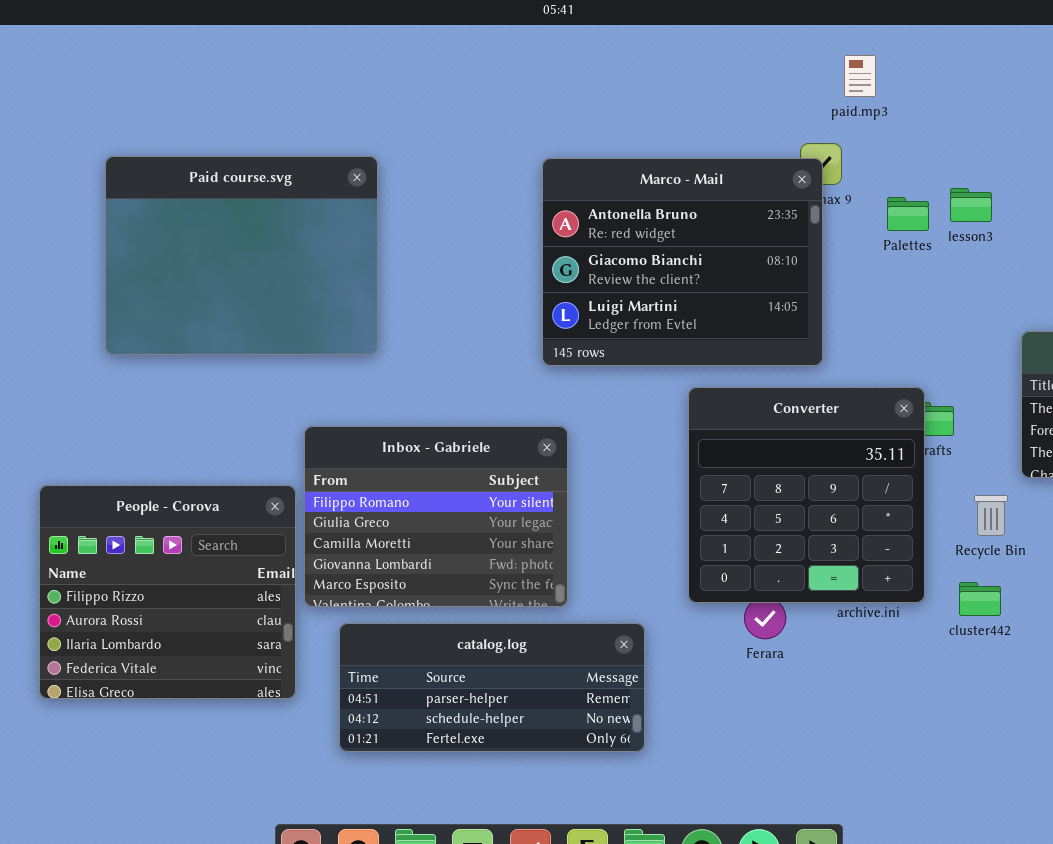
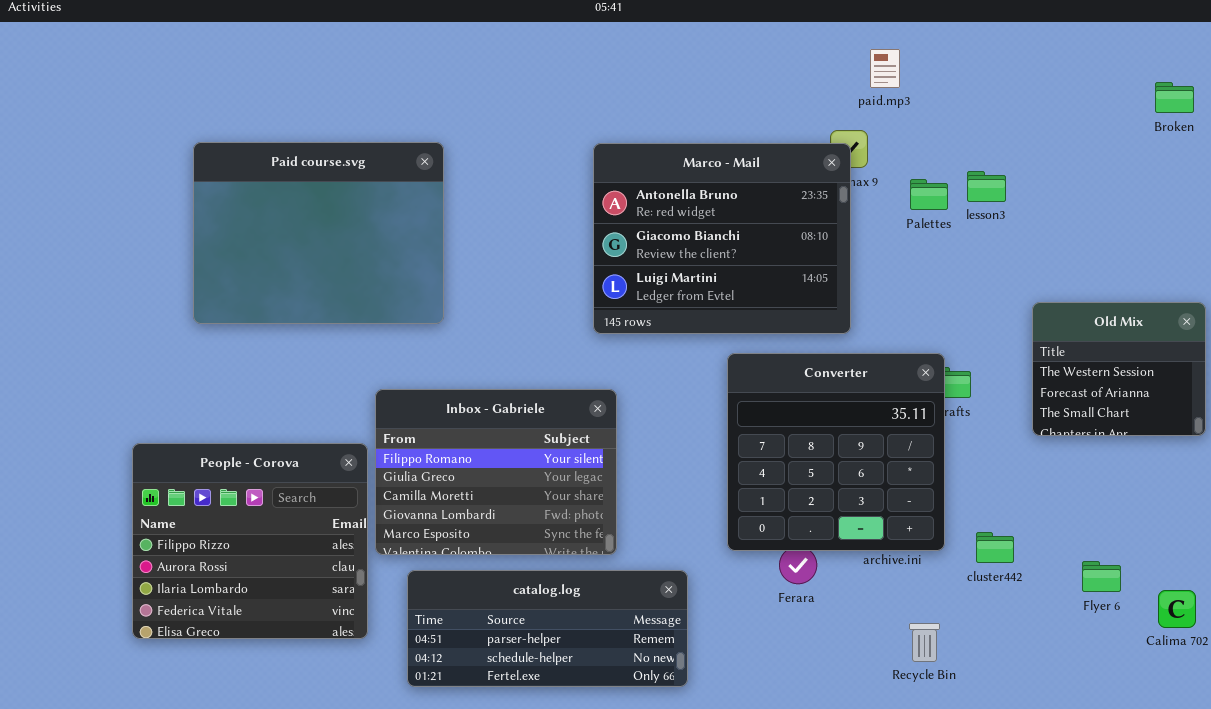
Recycle Bin: [974,495,1008,536] -> [909,623,940,662], moved

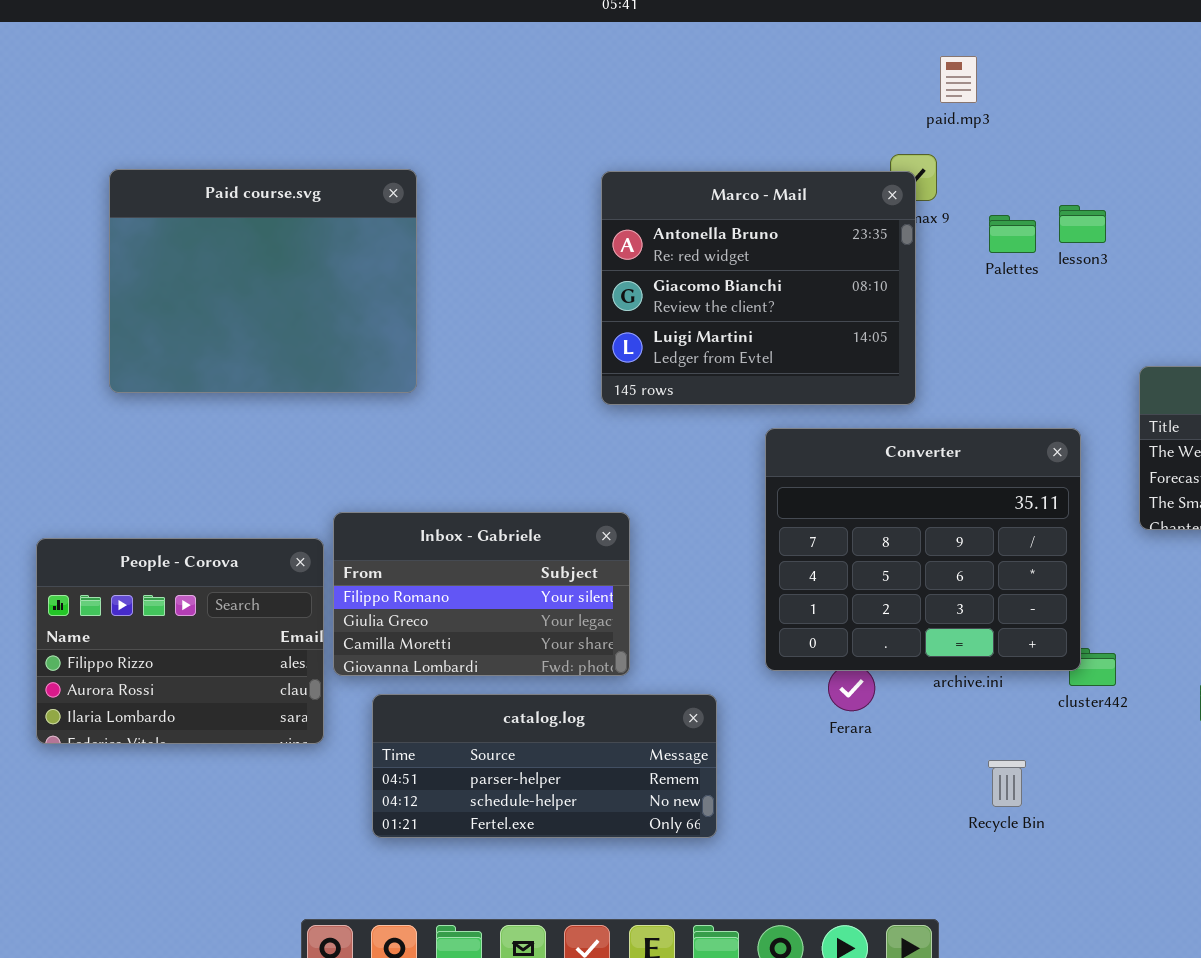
Converter: [727,353,945,551] -> [765,428,1081,671], resized
Inbox - Gabriele: [375,389,617,555] -> [333,512,630,676], resized
People - Corova: [132,443,368,639] -> [36,538,324,744], resized

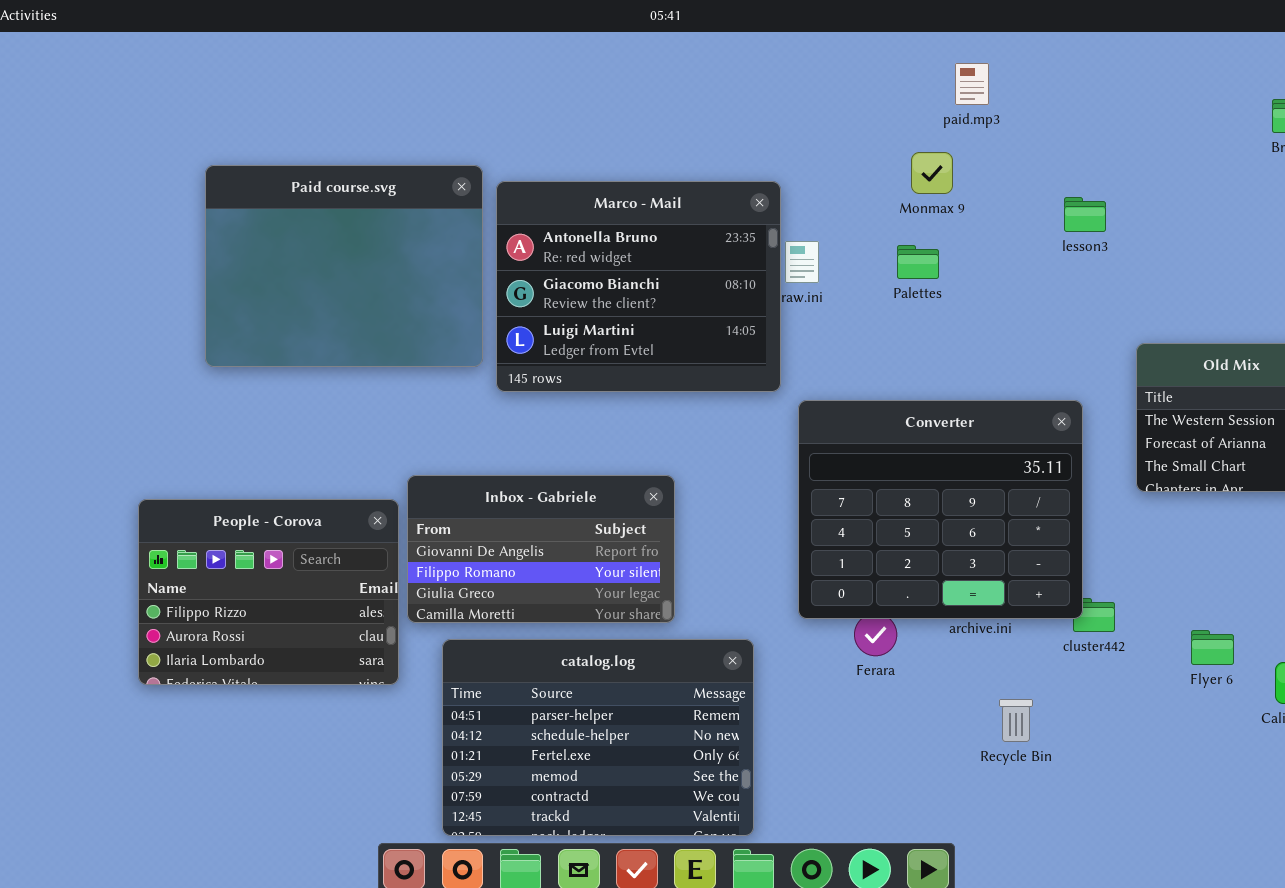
Marco - Mail: [601,171,916,405] -> [496,181,781,392], moved
Palettes: [989,215,1036,253] -> [897,245,939,279], moved
Inbox - Gabriele: [333,512,630,676] -> [407,475,675,623], scrolled up 1 row
catalog.log: [372,694,717,838] -> [442,639,754,836], resized

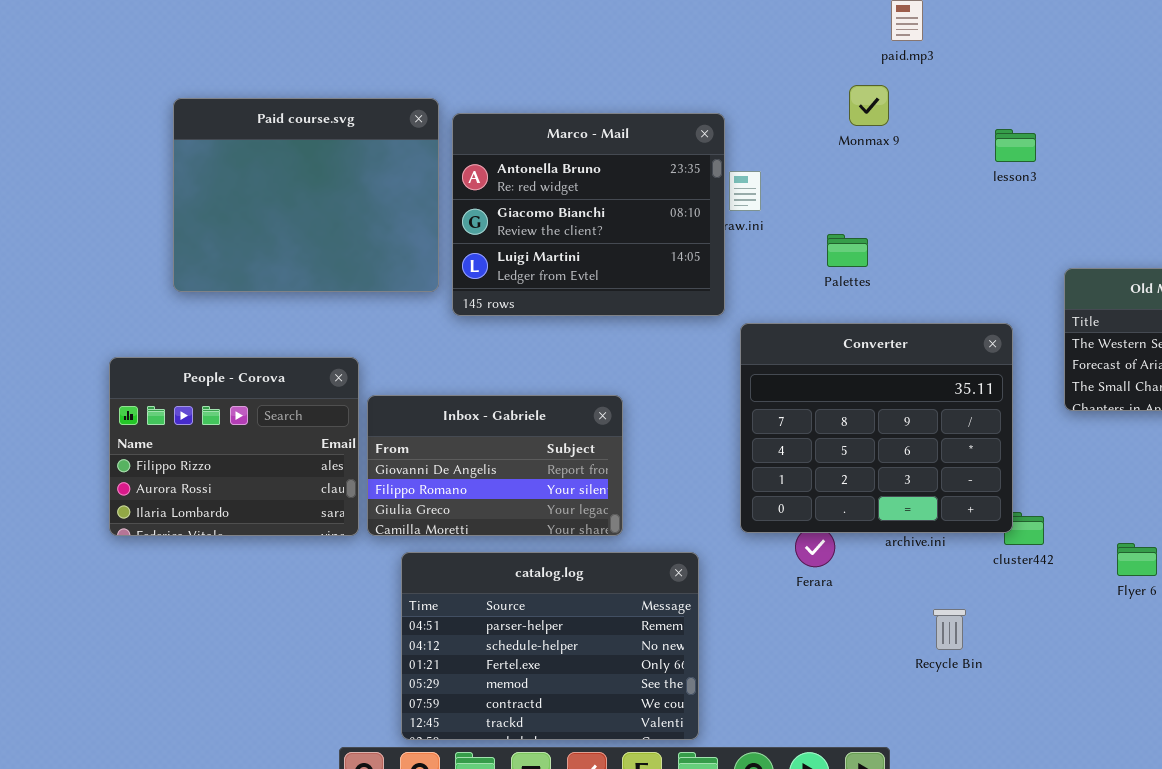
Palettes: [897,245,939,279] -> [827,234,868,267], moved
People - Corova: [138,499,399,685] -> [109,357,359,536], moved

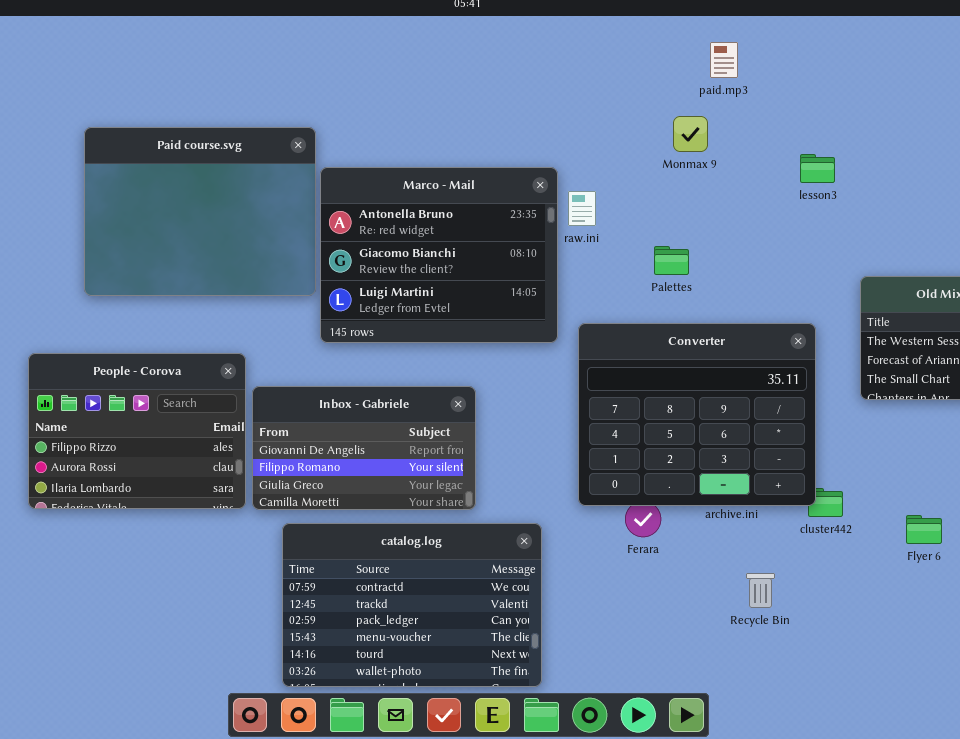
Marco - Mail: [452,113,725,316] -> [320,167,558,343], moved
catalog.log: [401,552,699,740] -> [282,523,542,687], scrolled down 4 rows

